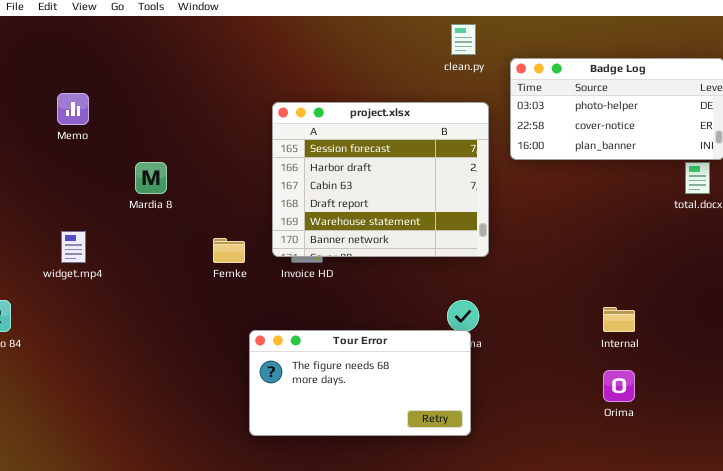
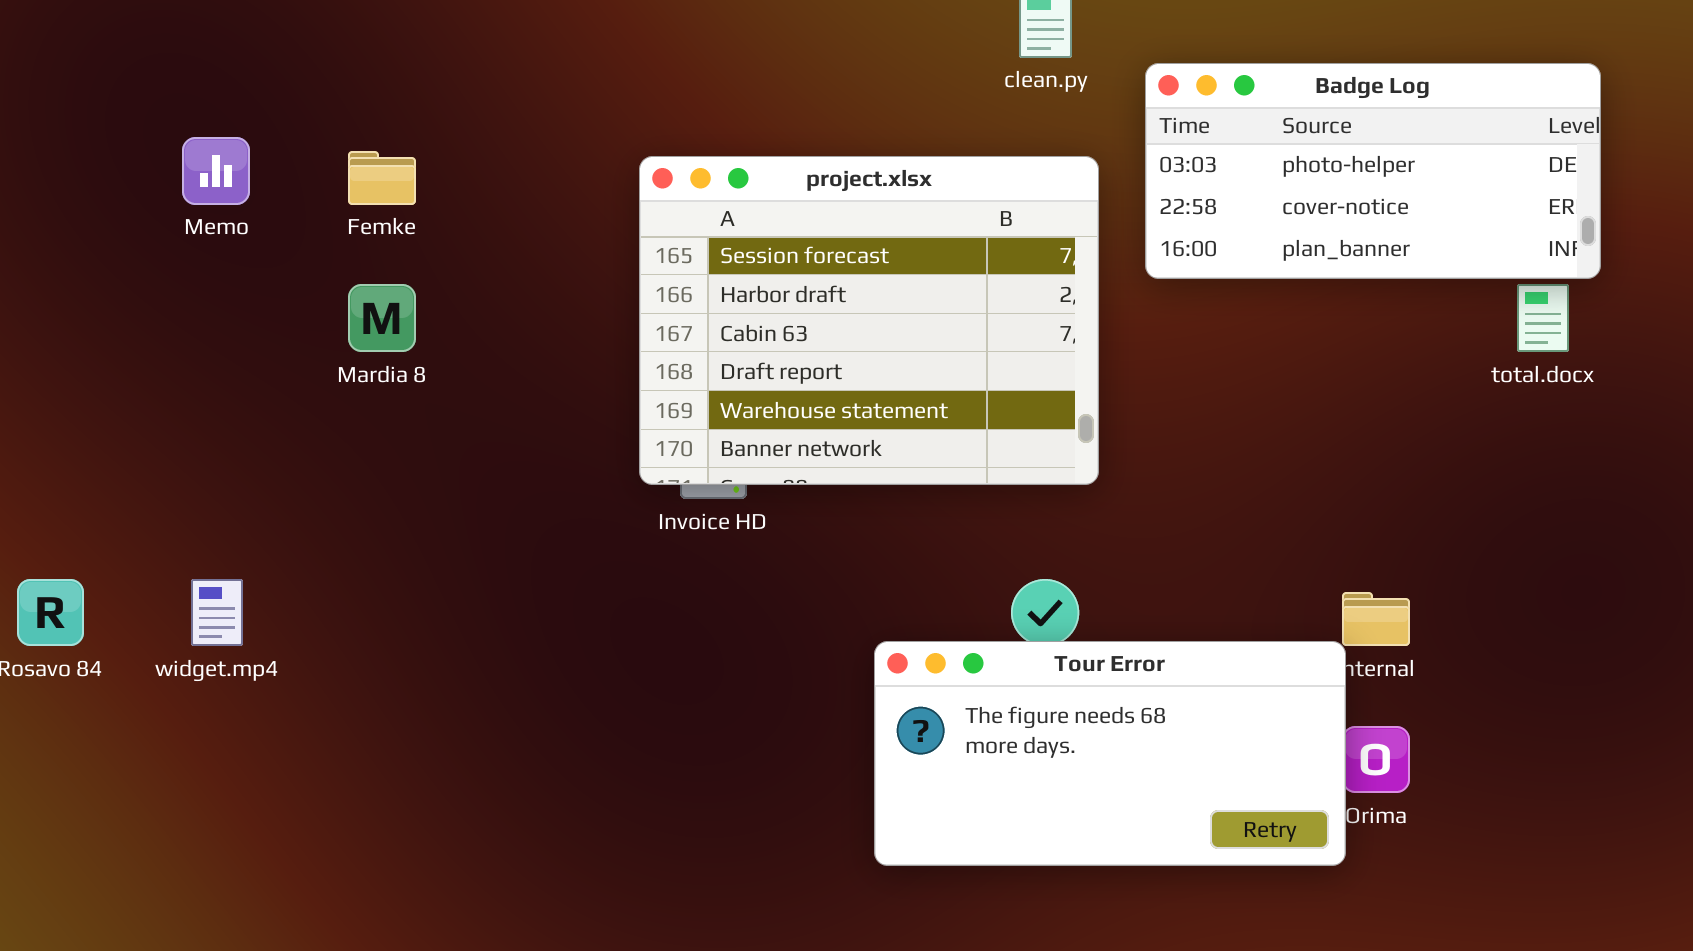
widget.mp4: [61,231,86,263] -> [191,579,243,646], moved
Femke: [213,238,245,263] -> [348,151,416,205], moved
Tour Error: [249,330,471,436] -> [874,641,1346,866], moved

